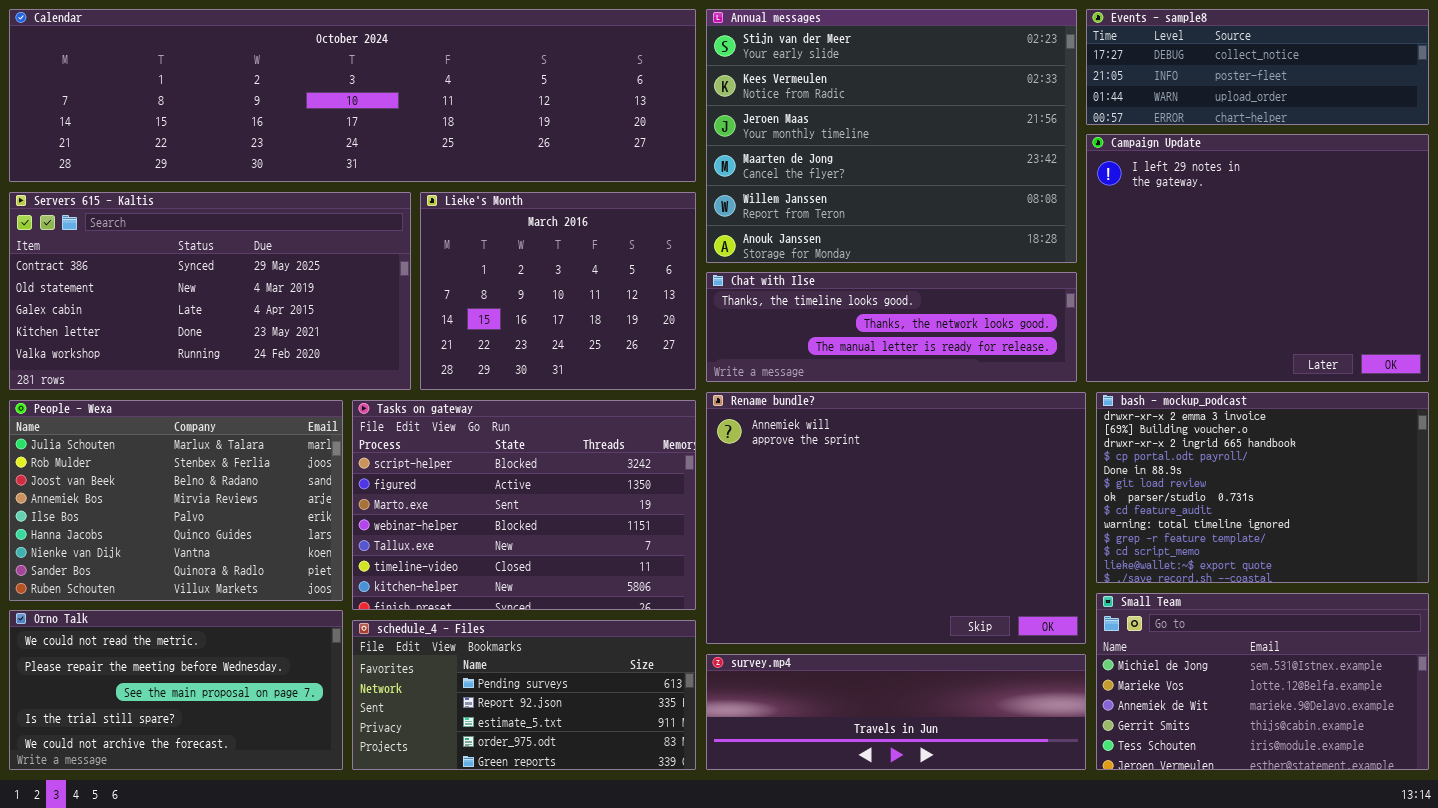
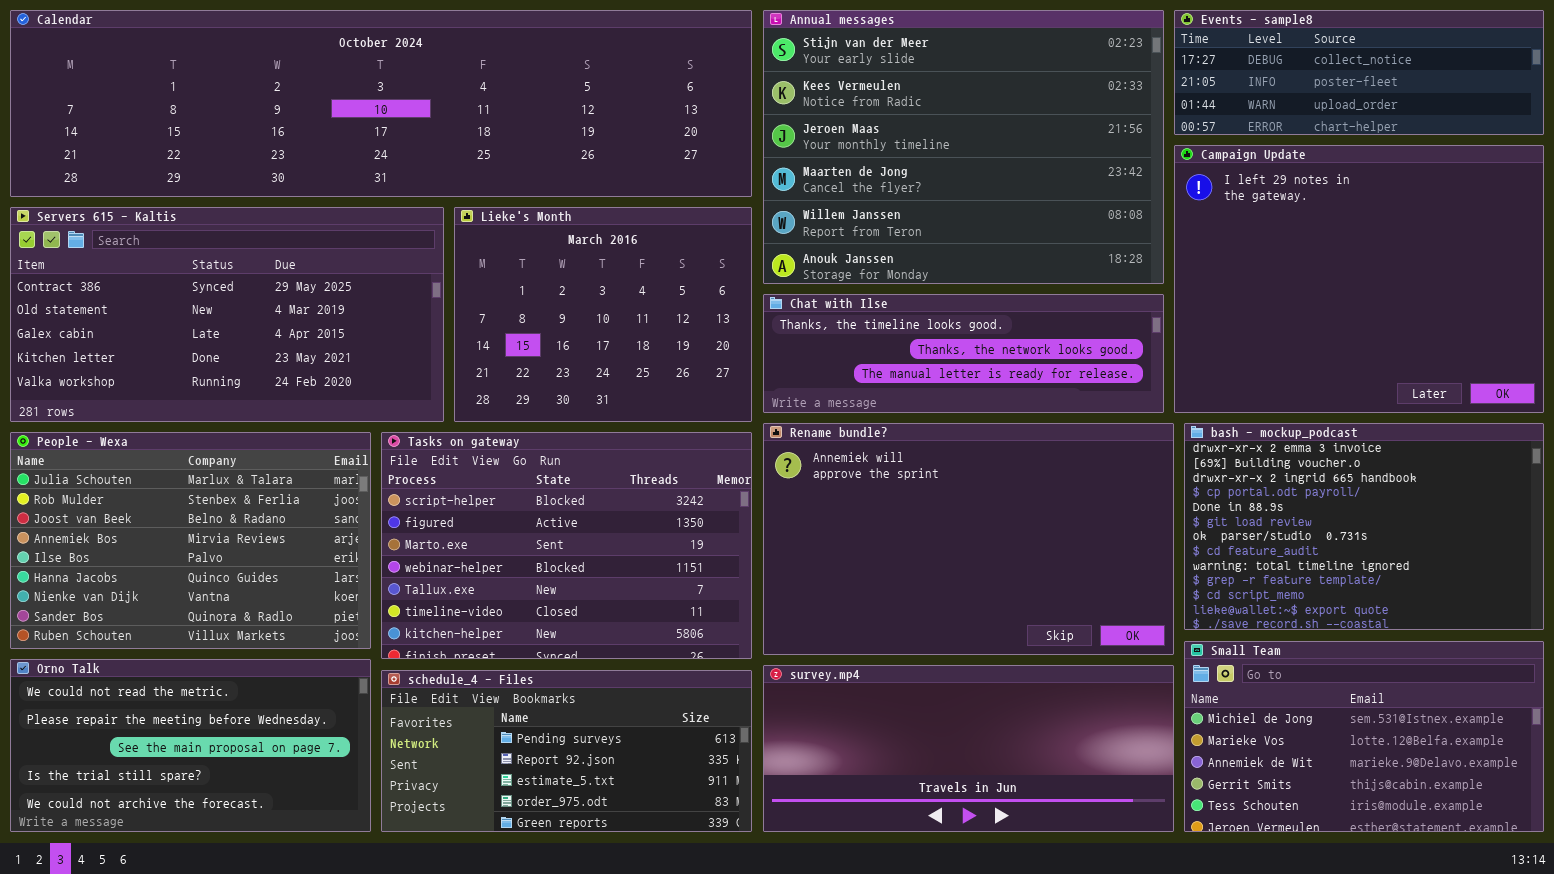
Rename bundle?: [706,392,1086,644] -> [763,423,1174,655], resized
survey.mp4: [706,654,1086,770] -> [763,665,1174,832], resized

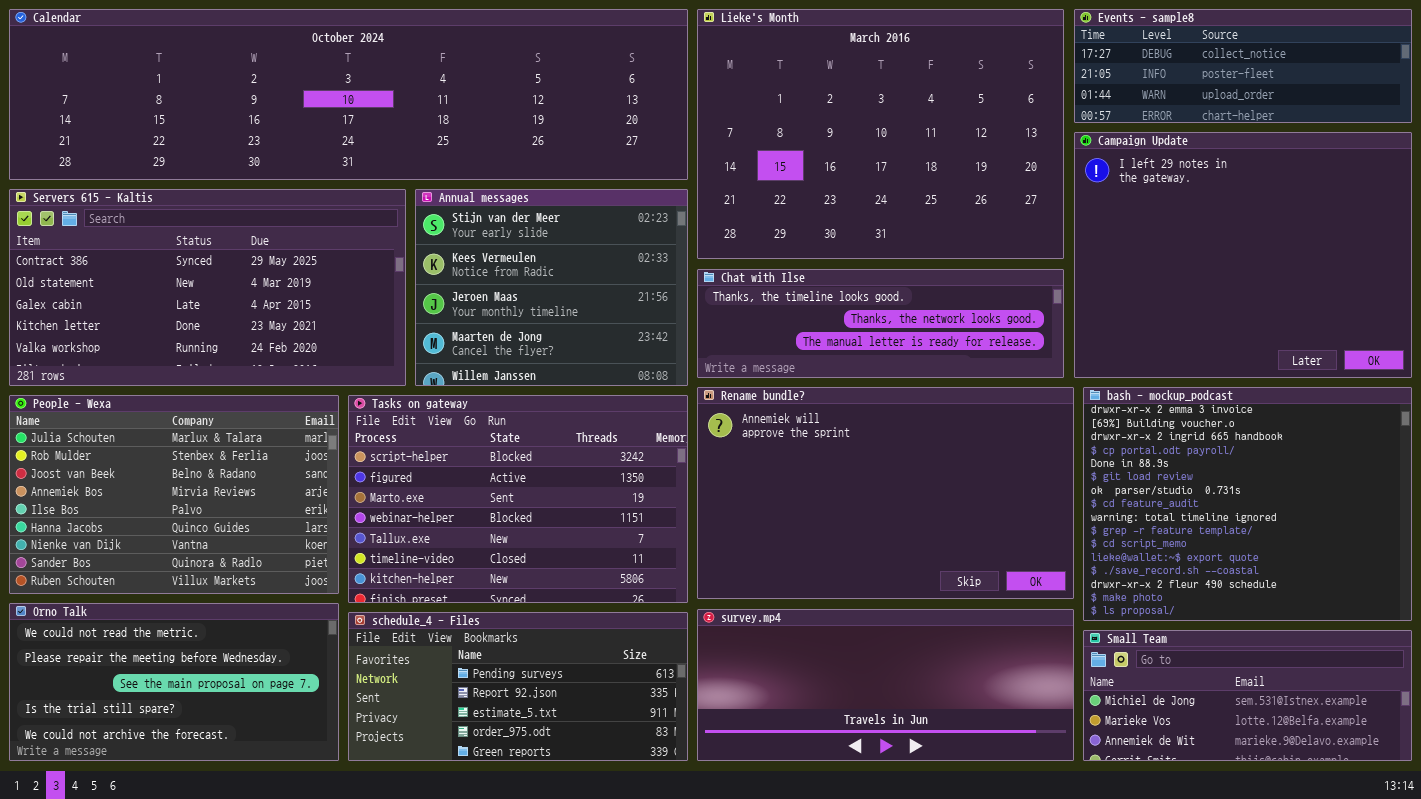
Annual messages: [763,10,1164,284] -> [415,189,688,386], moved, resized
Lieke's Month: [454,207,752,422] -> [697,9,1064,259], moved, resized
bash - mockup_podcast: [1184,423,1544,630] -> [1083,387,1412,621], resized
Small Team: [1184,641,1544,832] -> [1083,630,1412,761], resized

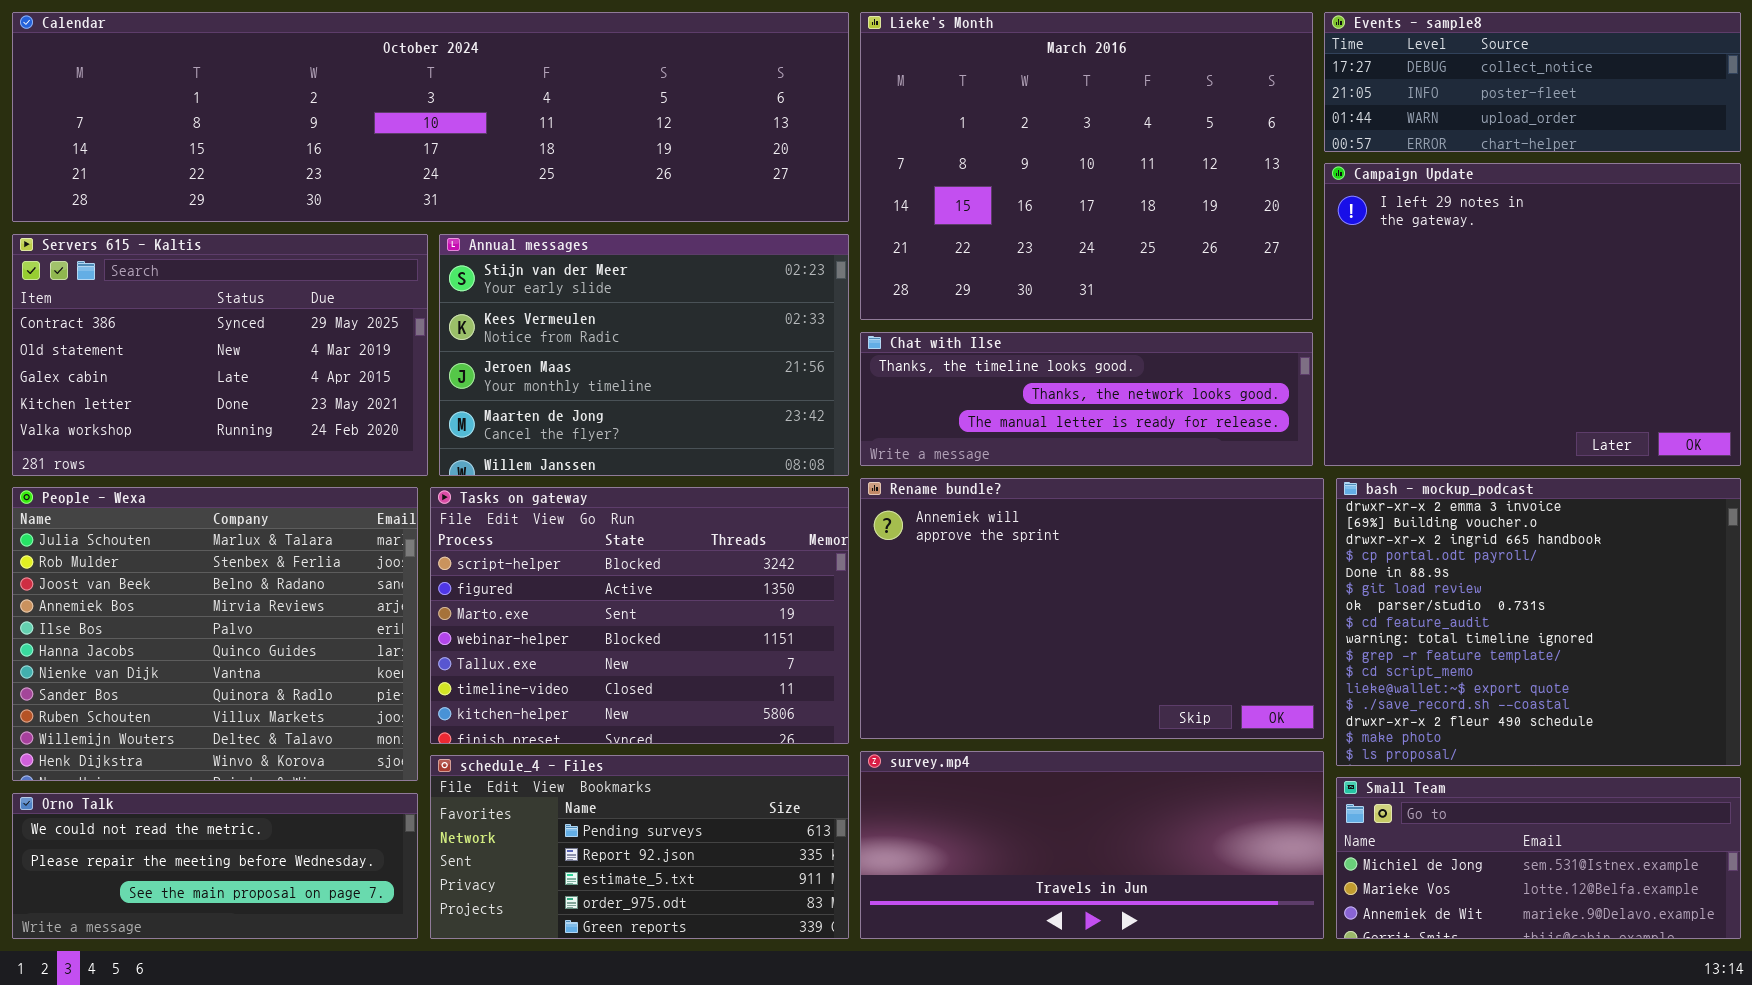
Servers 615 - Kaltis: [9,189,406,386] -> [12,234,428,476], resized
Annual messages: [415,189,688,386] -> [439,234,849,476], resized
People - Wexa: [9,395,339,594] -> [12,487,418,781], resized
Orno Talk: [9,603,339,761] -> [12,793,418,939], resized

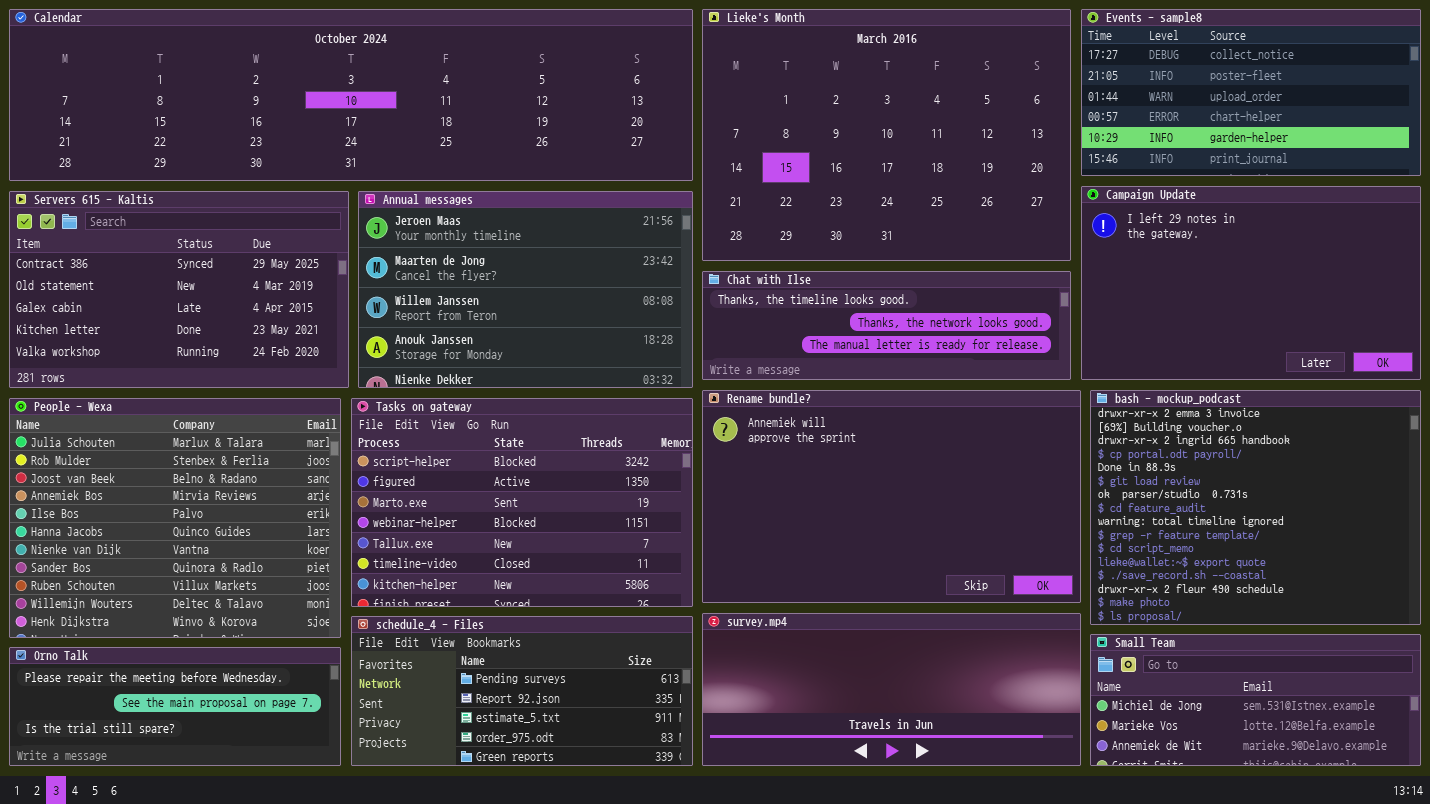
Events - sample8: [1324,12,1741,152] -> [1081,9,1421,176], resized
Campaign Update: [1324,163,1741,466] -> [1081,186,1421,380], resized
Annual messages: [439,234,849,476] -> [358,191,693,388], scrolled down 2 rows
Orno Talk: [12,793,418,939] -> [9,647,341,766], scrolled down 1 row

